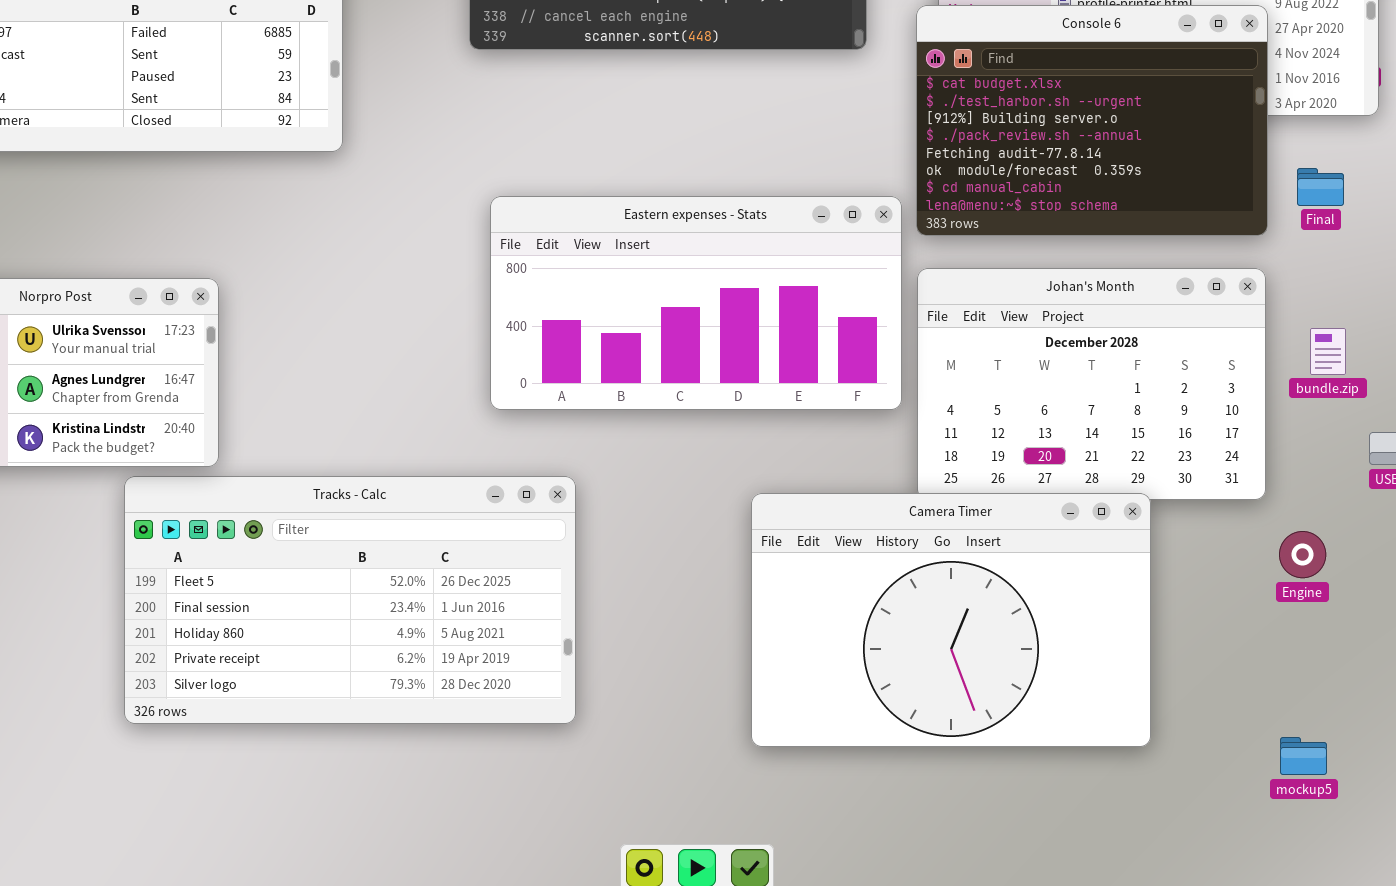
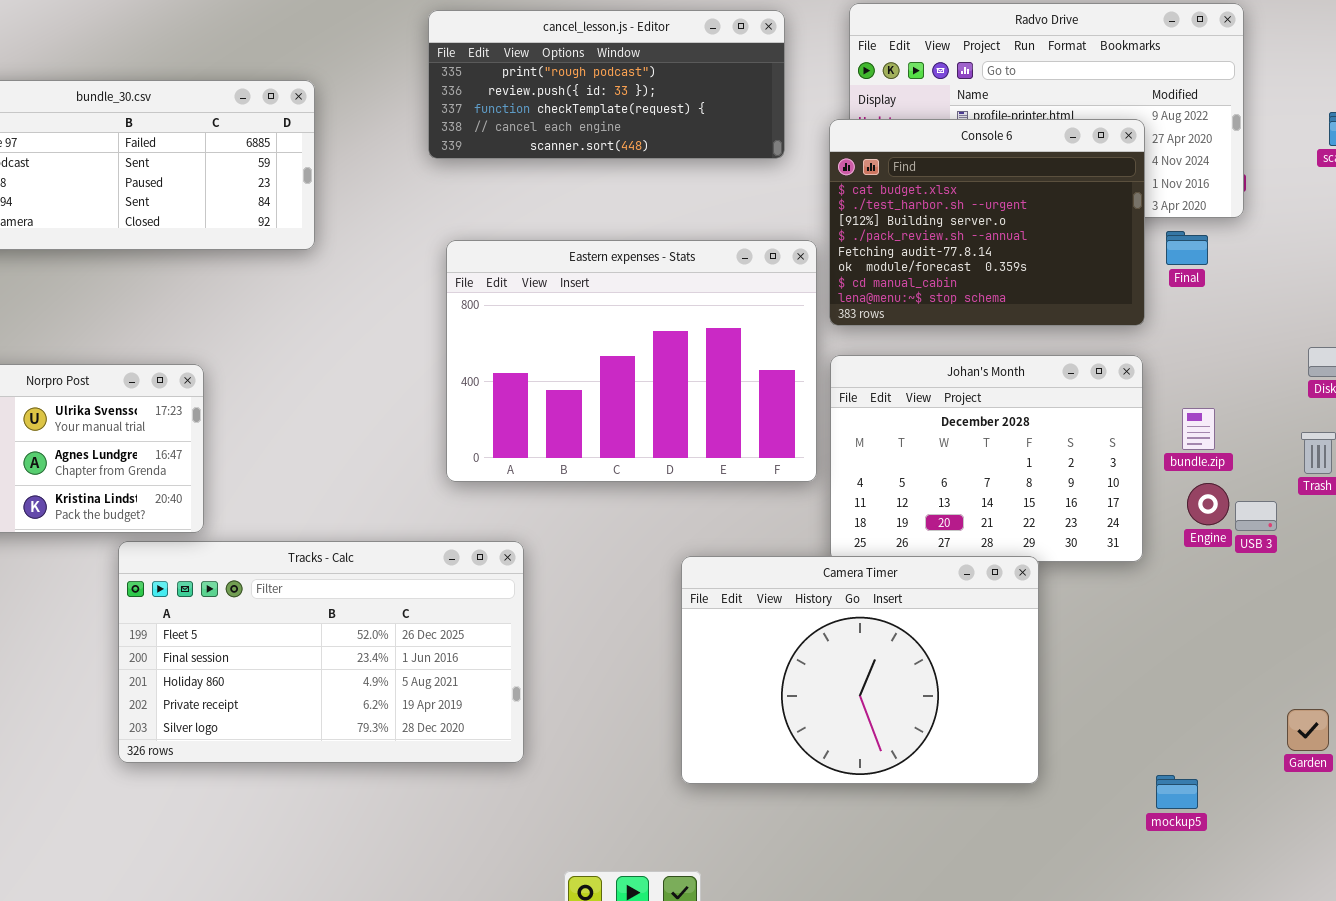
Final: [1297,168,1344,206] -> [1166,231,1208,265], moved
Eastern expenses - Stats: [490,196,902,410] -> [446,240,817,482], resized
Engine: [1279,531,1326,578] -> [1187,483,1229,525], moved

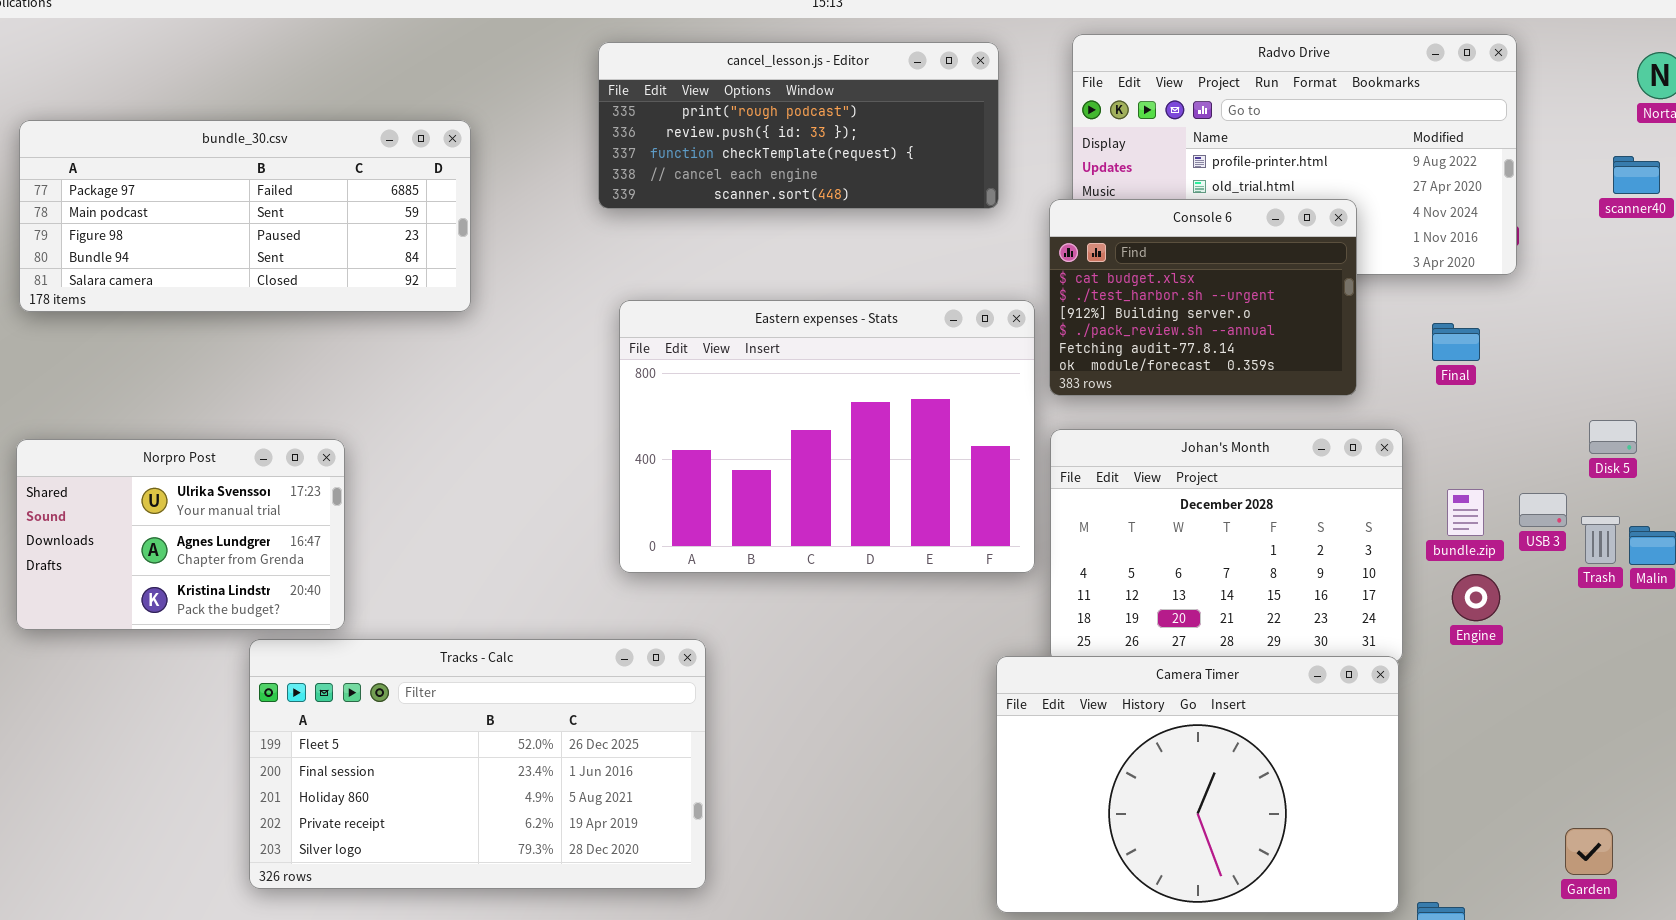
Console 6: [829,119,1145,326] -> [1049,199,1357,396], resized
Final: [1166,231,1208,265] -> [1432,323,1480,361], moved
USB 3: [1235,501,1277,531] -> [1519,493,1567,527], moved
Camera Timer: [681,556,1039,784] -> [996,656,1399,913], moved

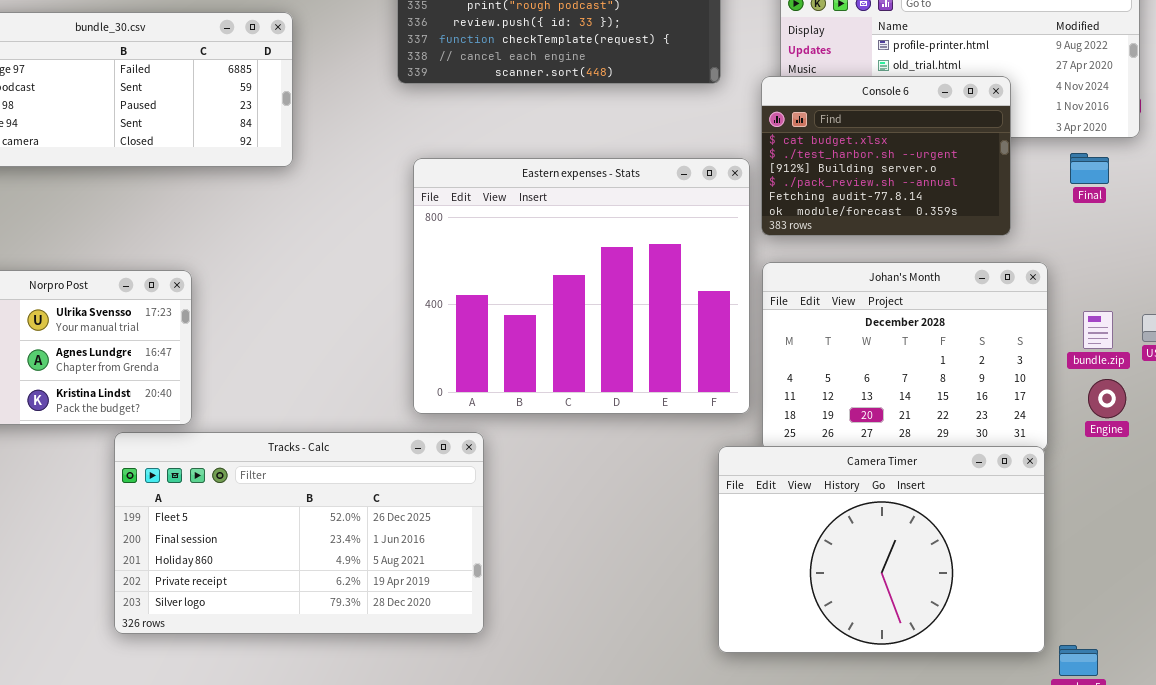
Eastern expenses - Stats: [619,300,1035,573] -> [413,158,750,414], resized
Final: [1432,323,1480,361] -> [1070,153,1109,184], moved

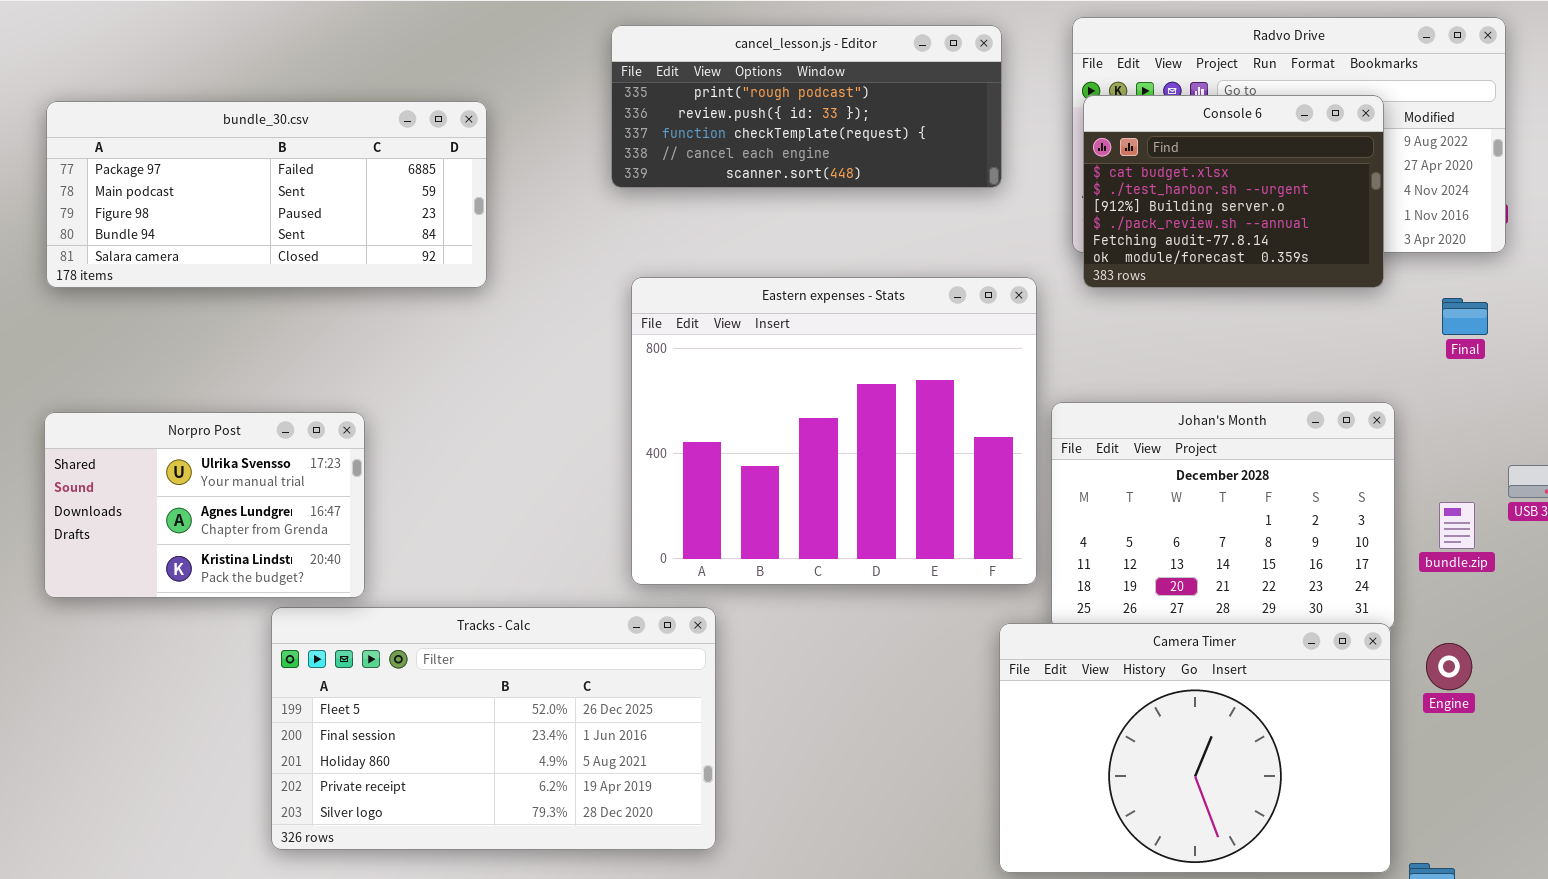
Console 6: [761,76,1011,236] -> [1083,95,1384,288], moved
Final: [1070,153,1109,184] -> [1442,298,1488,335], moved
bundle.zip: [1083,311,1113,349] -> [1439,502,1475,549], moved
Engine: [1088,379,1126,418] -> [1426,643,1472,690], moved

